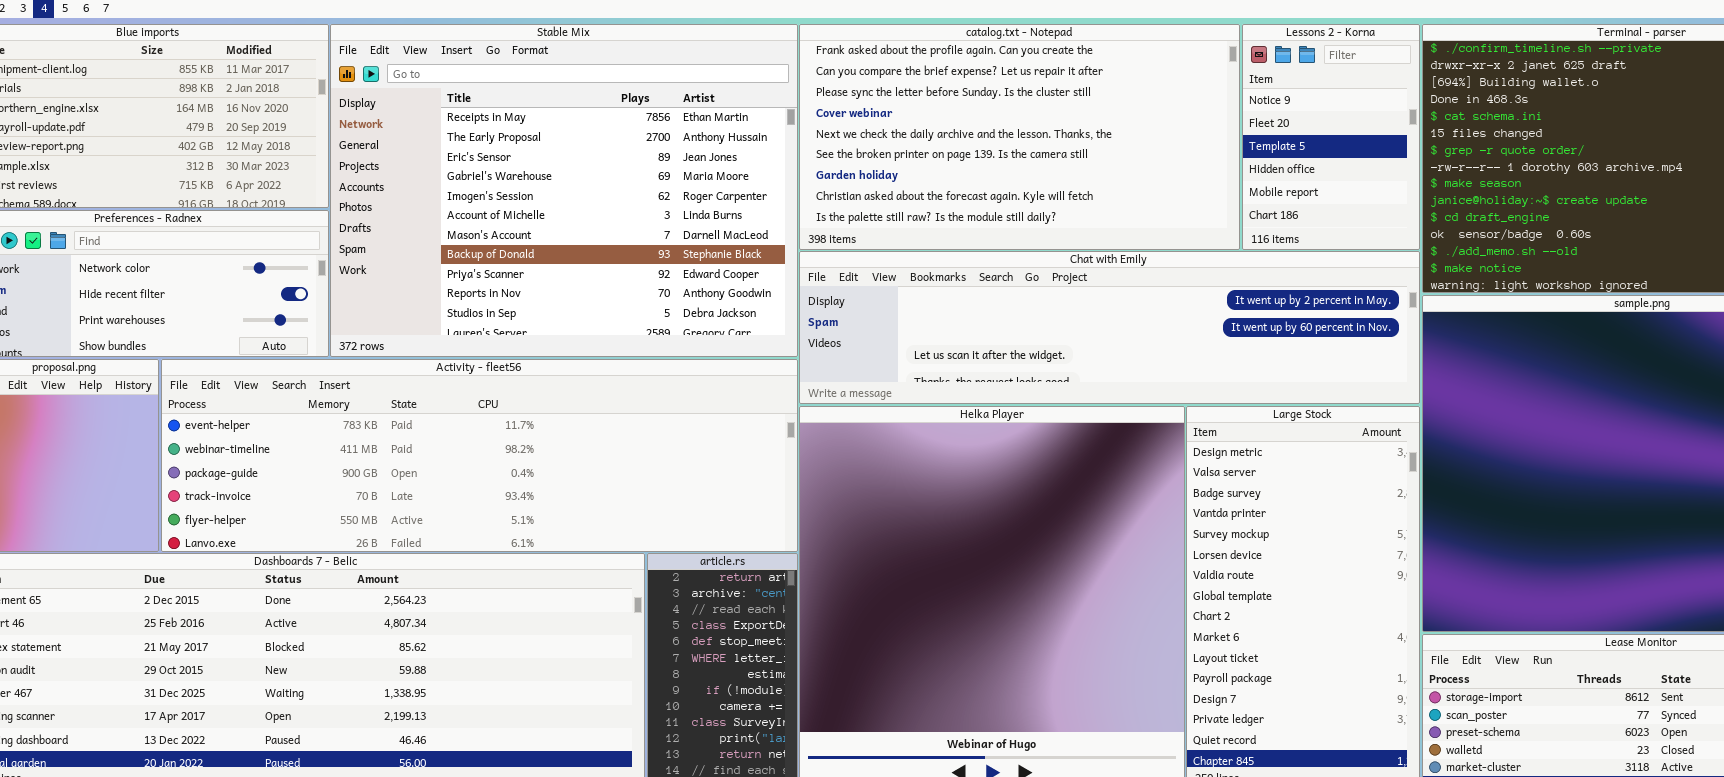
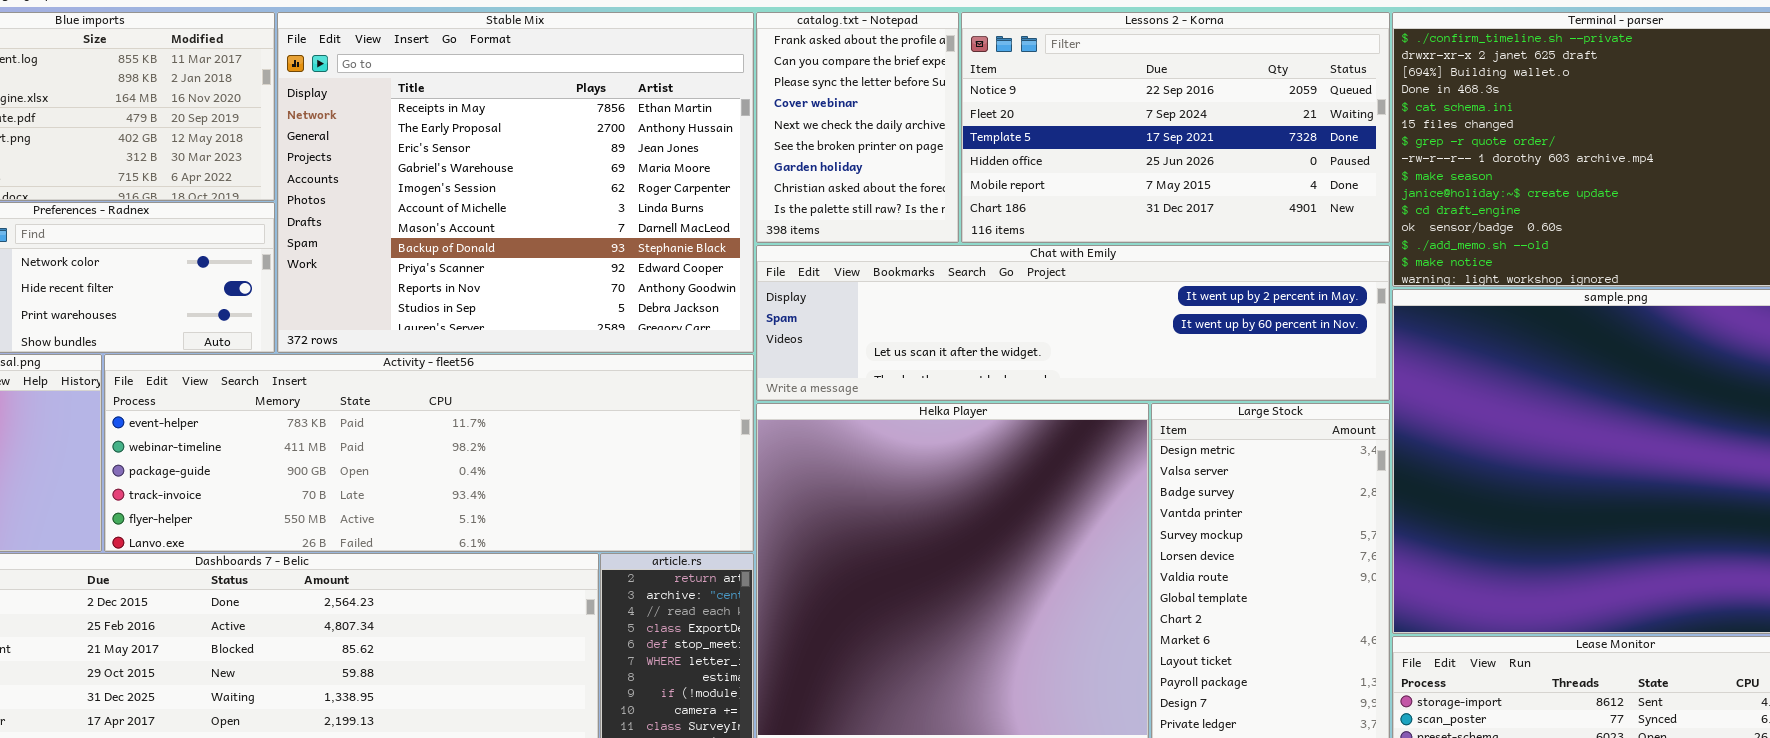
catalog.txt - Notepad: [799,24,1240,250] -> [756,12,959,243], resized
Lessons 2 - Korna: [1242,24,1420,250] -> [961,12,1390,243], resized

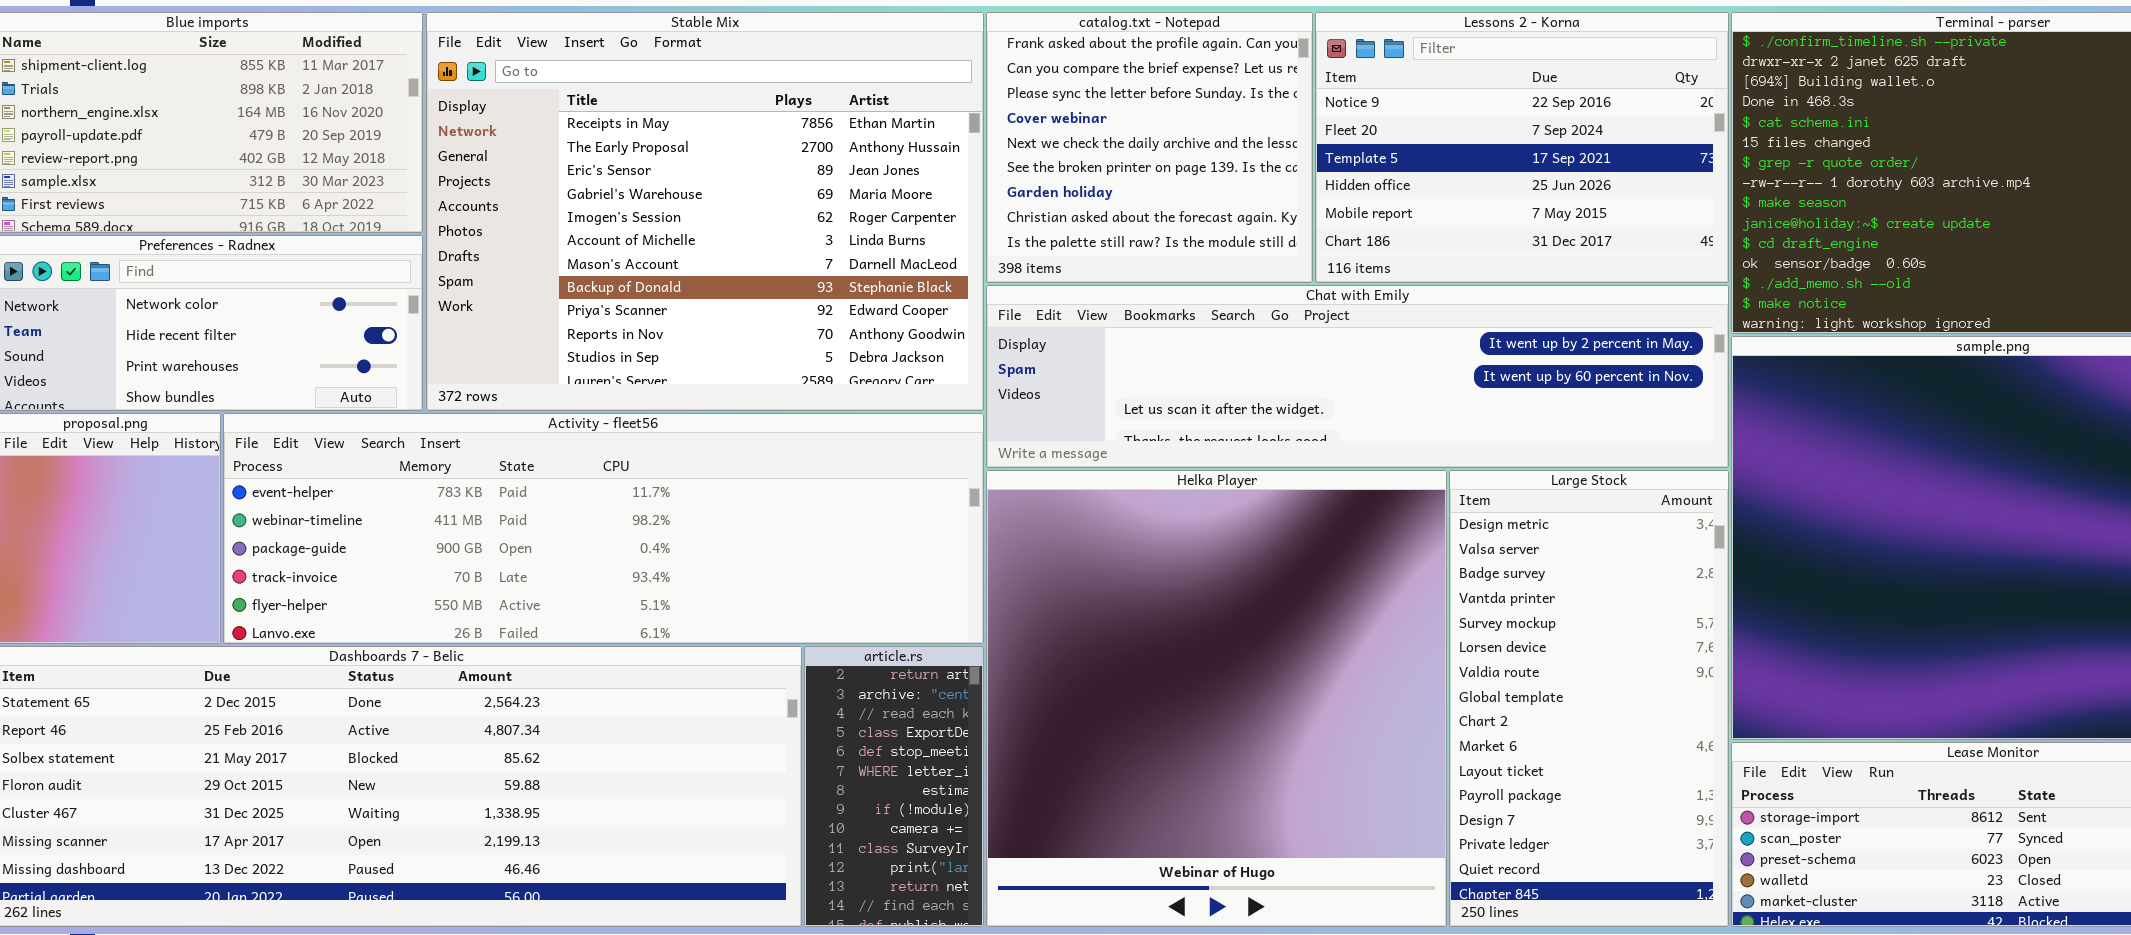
catalog.txt - Notepad: [756,12,959,243] -> [986,12,1313,283], resized
Lessons 2 - Korna: [961,12,1390,243] -> [1315,12,1729,283], resized

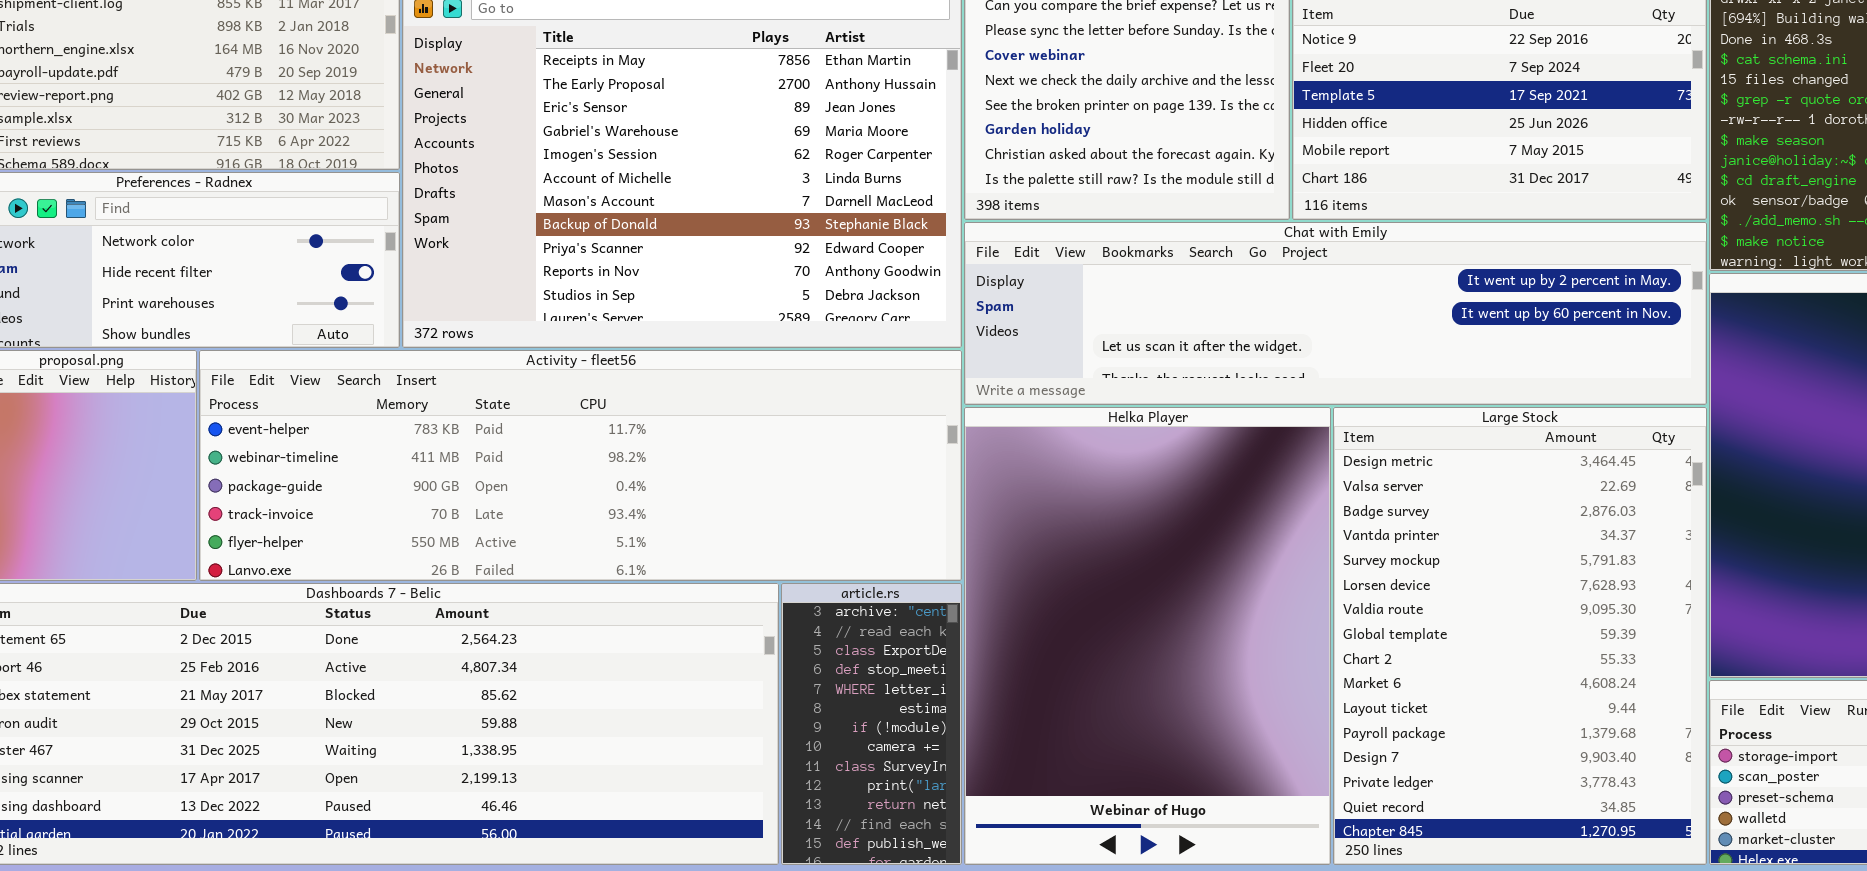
Helka Player: [986,470,1447,927] -> [964,407,1331,865], resized
Large Stock: [1449,470,1729,927] -> [1333,407,1707,865], resized
article.rs: [804,646,984,927] -> [781,583,962,865], scrolled down 1 row

